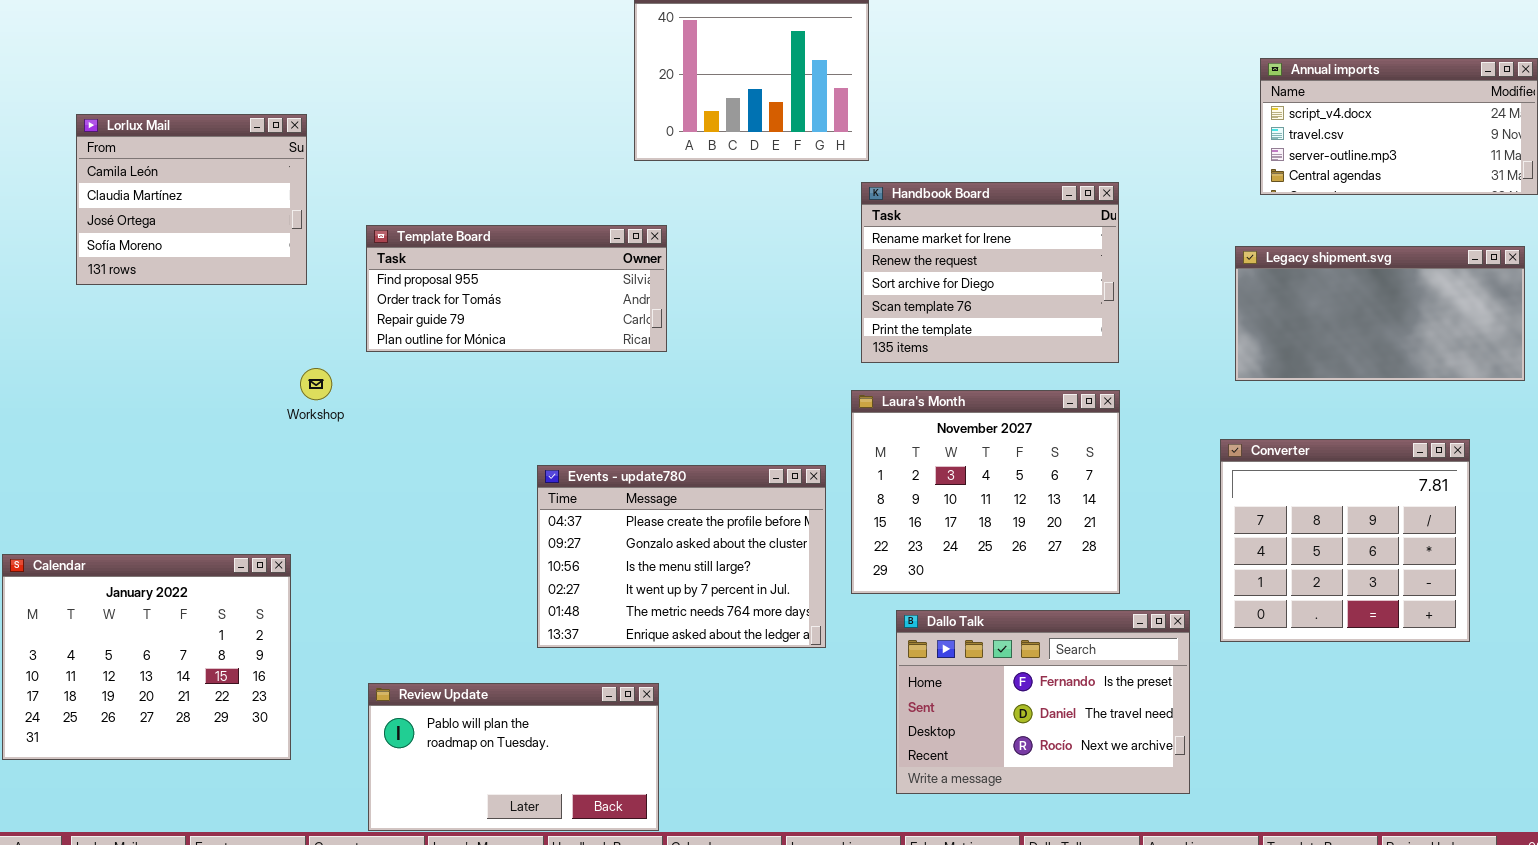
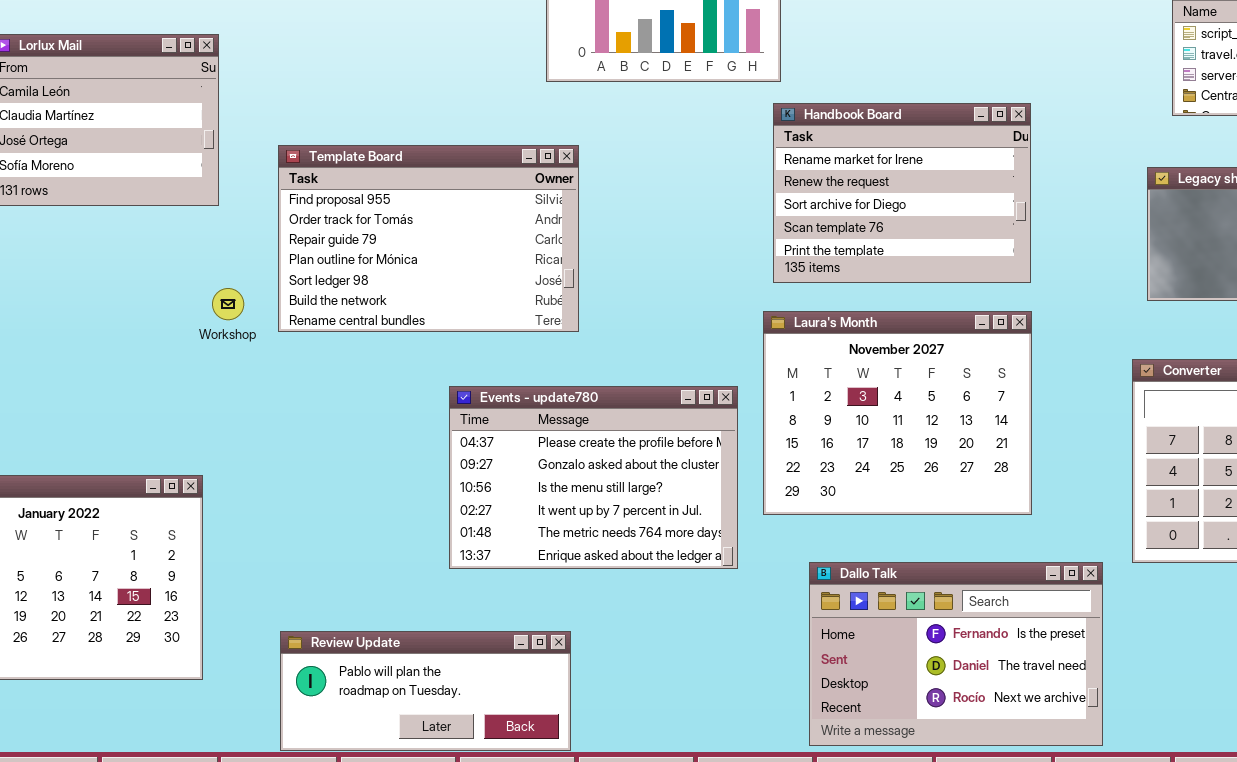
Template Board: [366,225,667,352] -> [278,145,579,332], resized
Dallo Talk: [896,610,1190,794] -> [809,562,1103,746], moved
Review Update: [368,683,659,831] -> [280,631,571,751], resized

